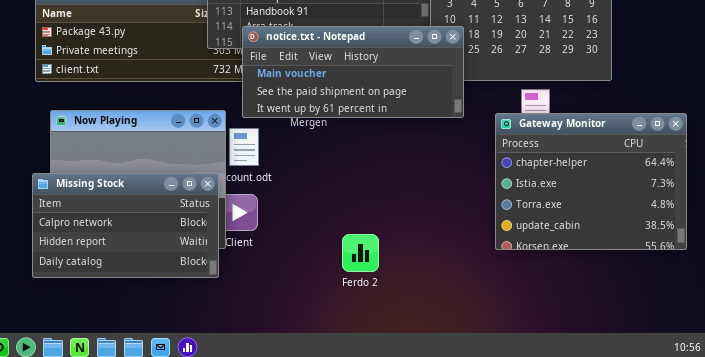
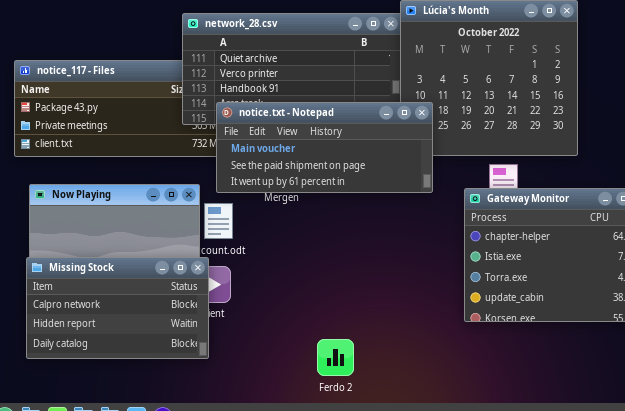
Missing Stock: [32,173,219,278] -> [26,257,209,359], moved
Ferdo 2: [342,234,379,272] -> [317,339,354,376], moved

